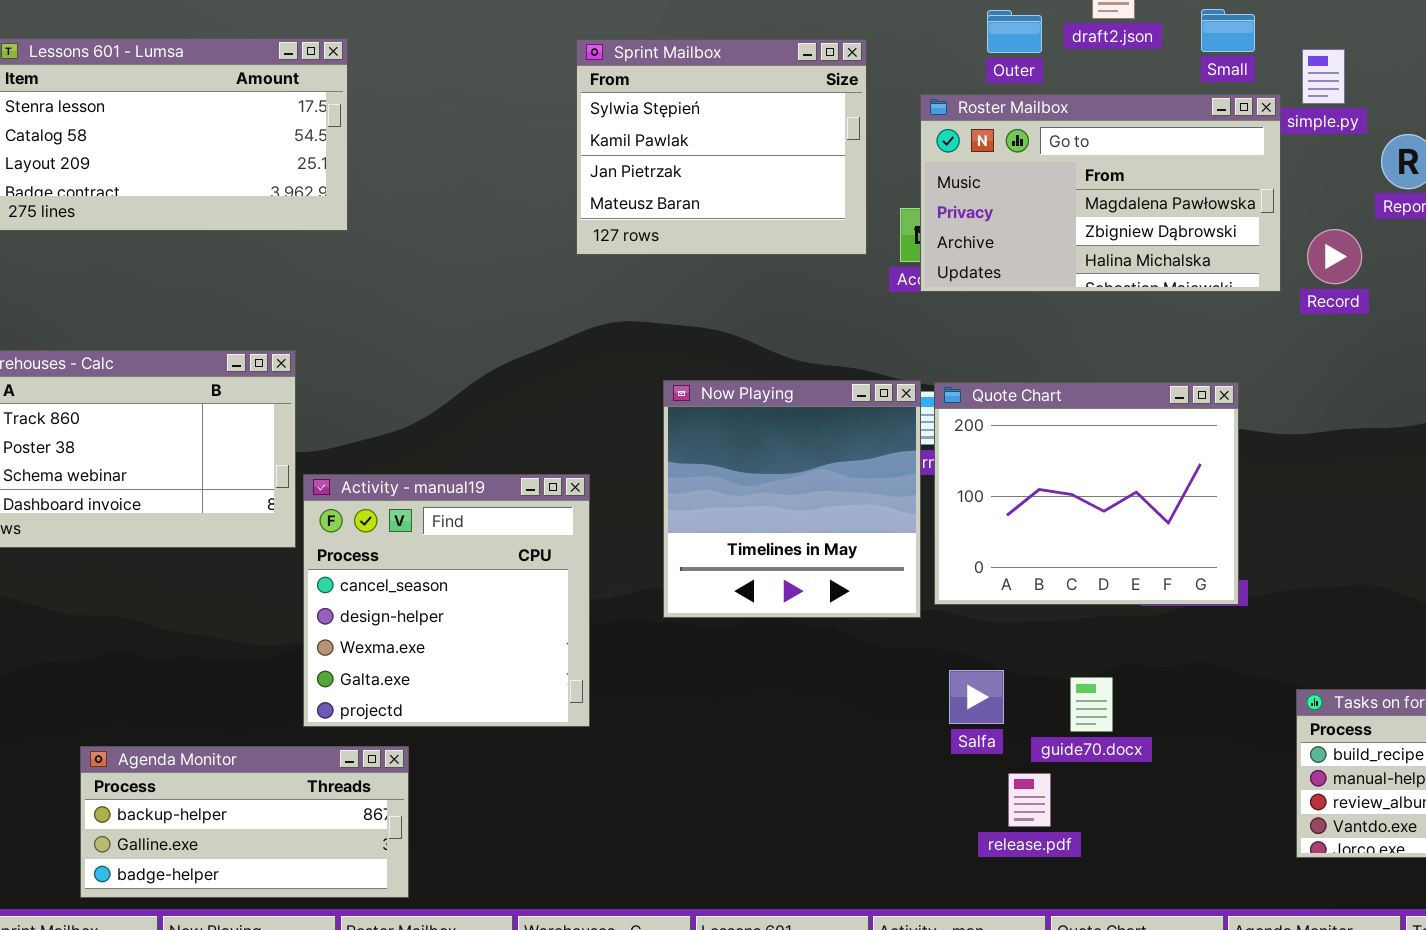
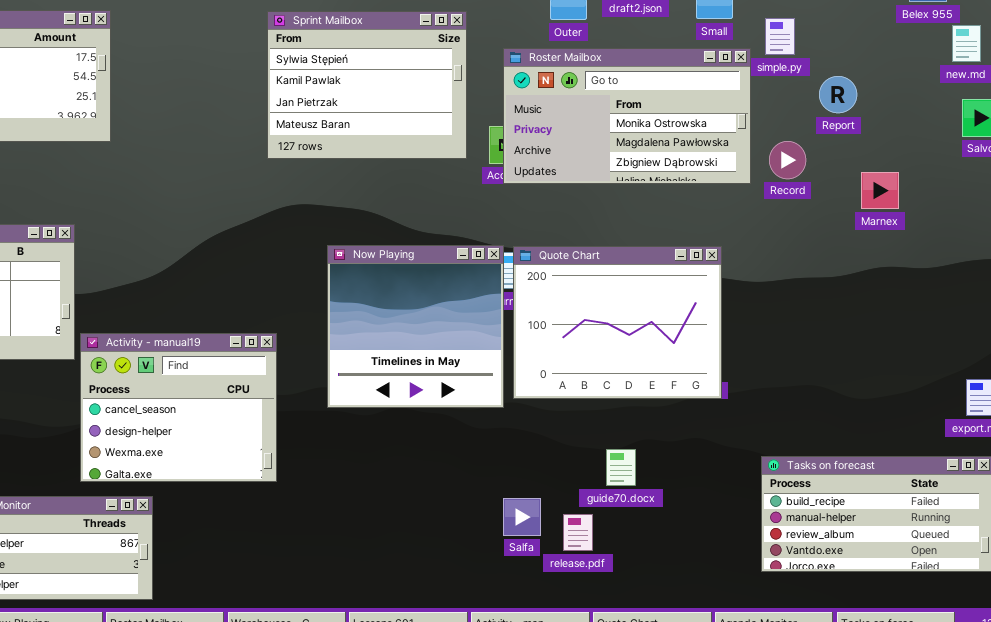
Roster Mailbox: [920,94,1281,292] -> [503,48,751,184], scrolled up 1 row
Activity - manual19: [303,474,590,727] -> [80,333,277,482], resized
Salfa: [949,670,1004,724] -> [503,498,541,536], moved

